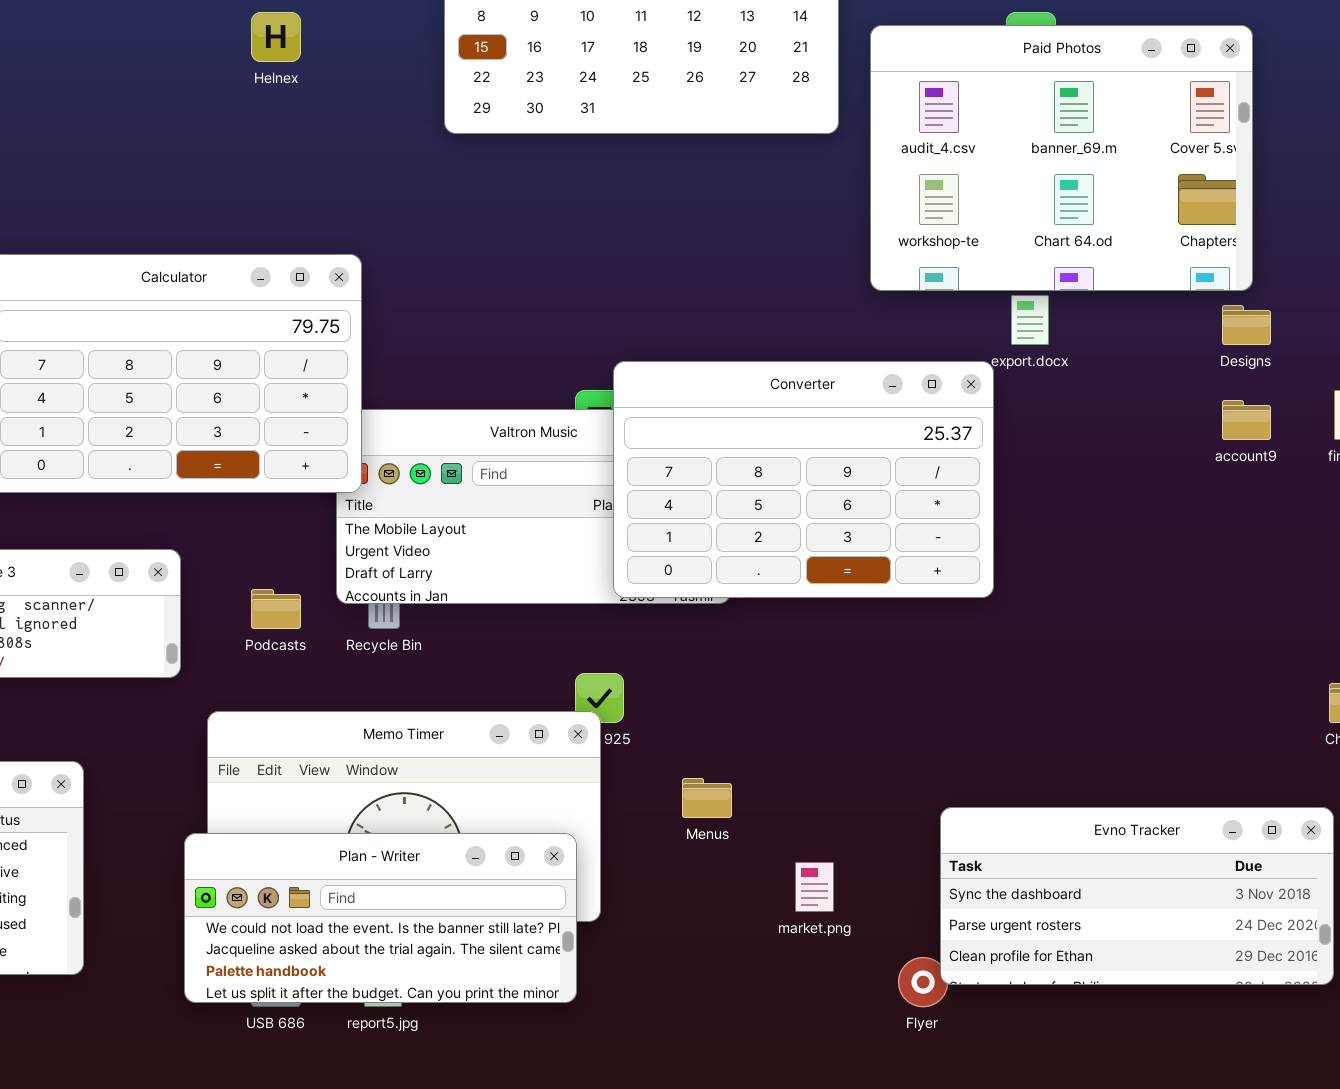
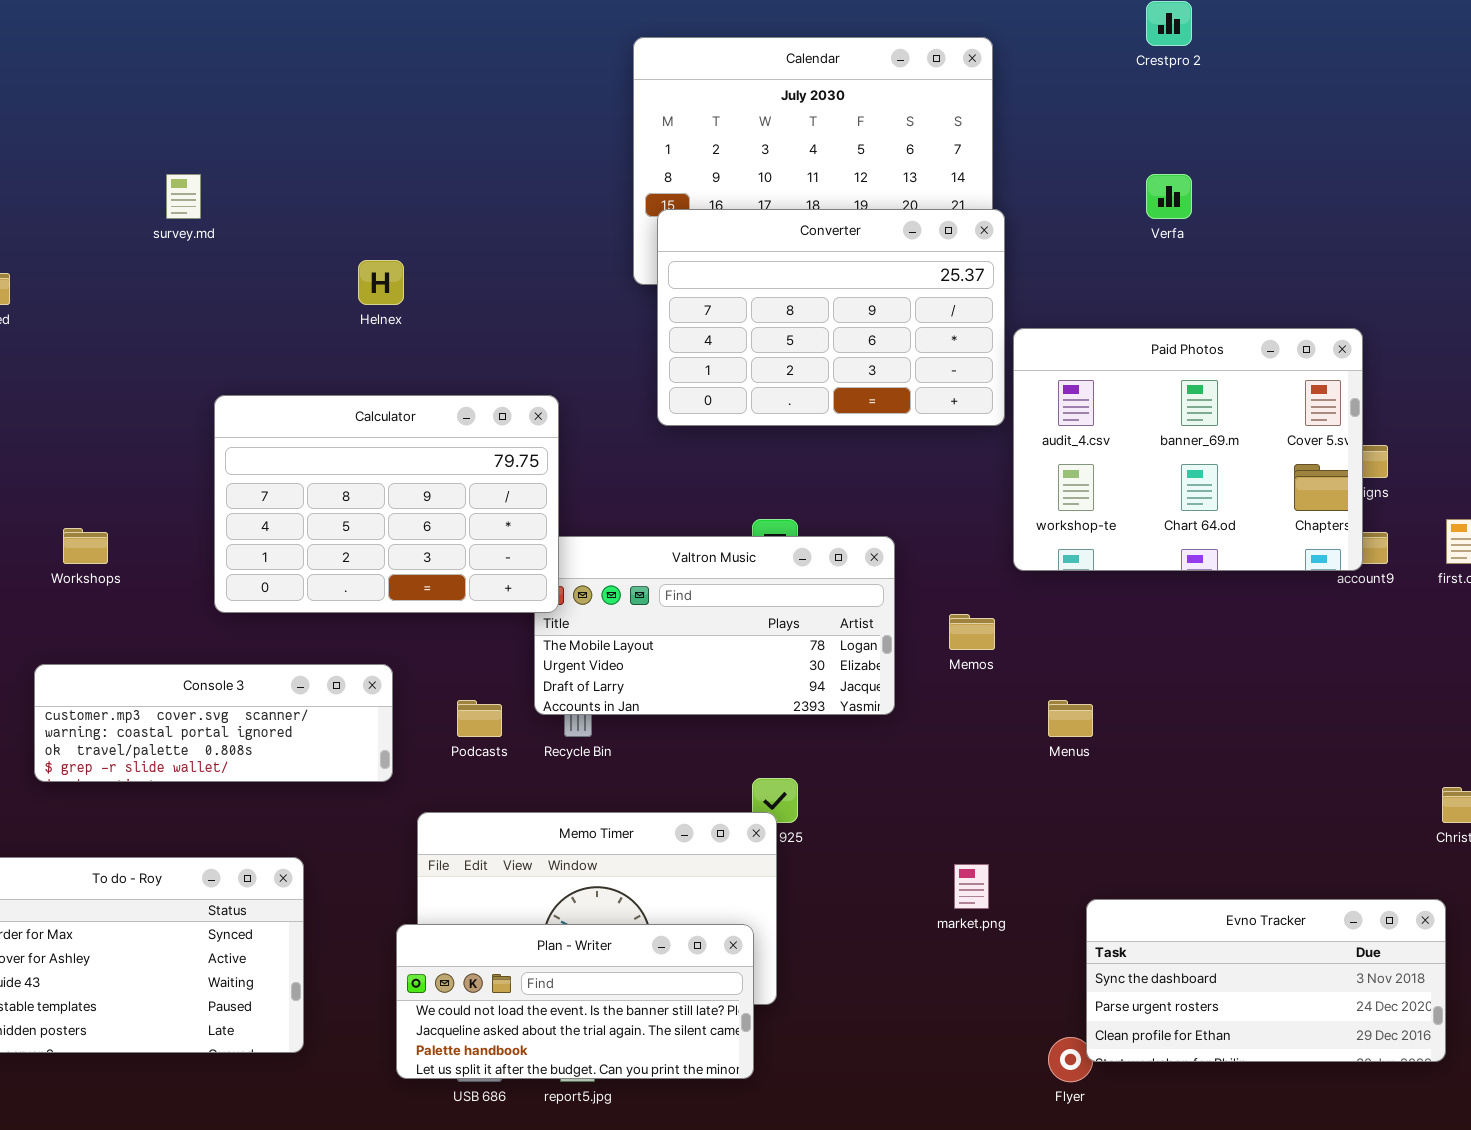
Helnex: [251,12,301,62] -> [358,260,404,305], moved
Paid Photos: [870,25,1253,291] -> [1013,328,1363,571], moved
Converter: [613,361,994,598] -> [657,209,1005,426], moved
Menus: [682,778,732,818] -> [1048,700,1093,737], moved
market.png: [795,862,834,912] -> [954,864,989,909], moved

